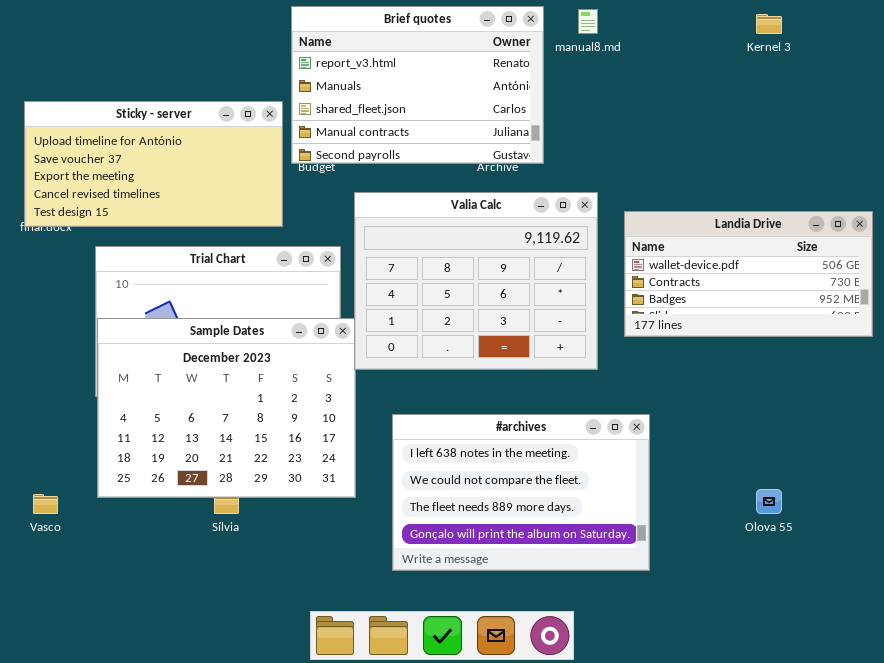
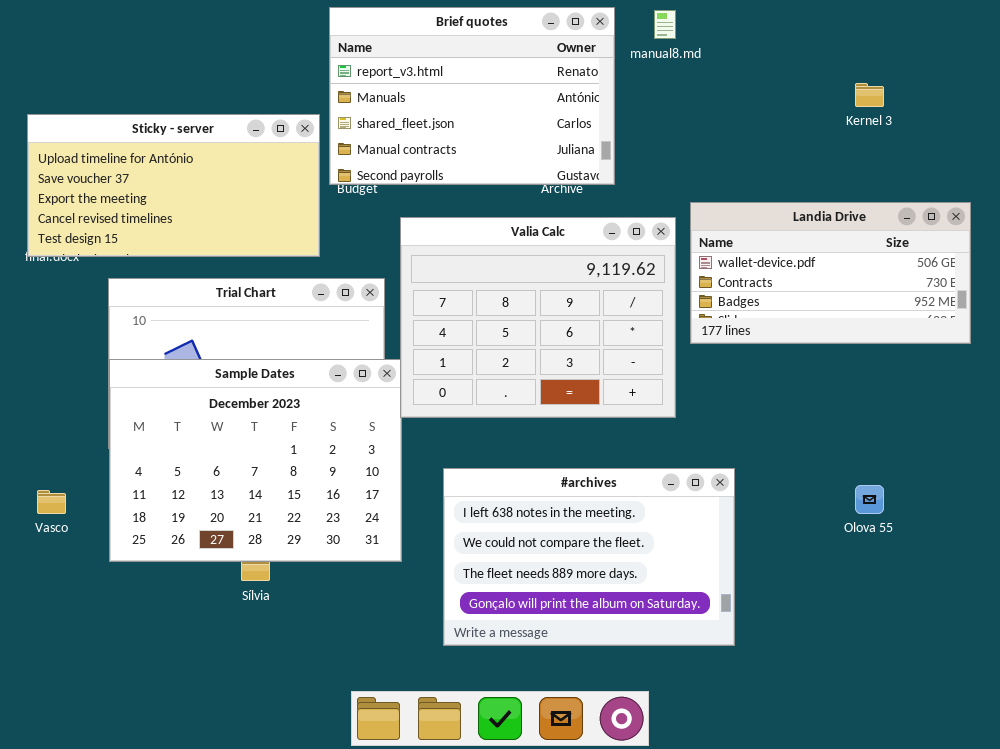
Kernel 3: [756,14,782,34] -> [855,83,884,107], moved
Landia Drive: [624,211,873,337] -> [690,202,971,344], moved
Olova 55: [756,489,782,514] -> [855,485,884,514], moved
Vasco: [33,494,58,514] -> [37,490,66,514], moved

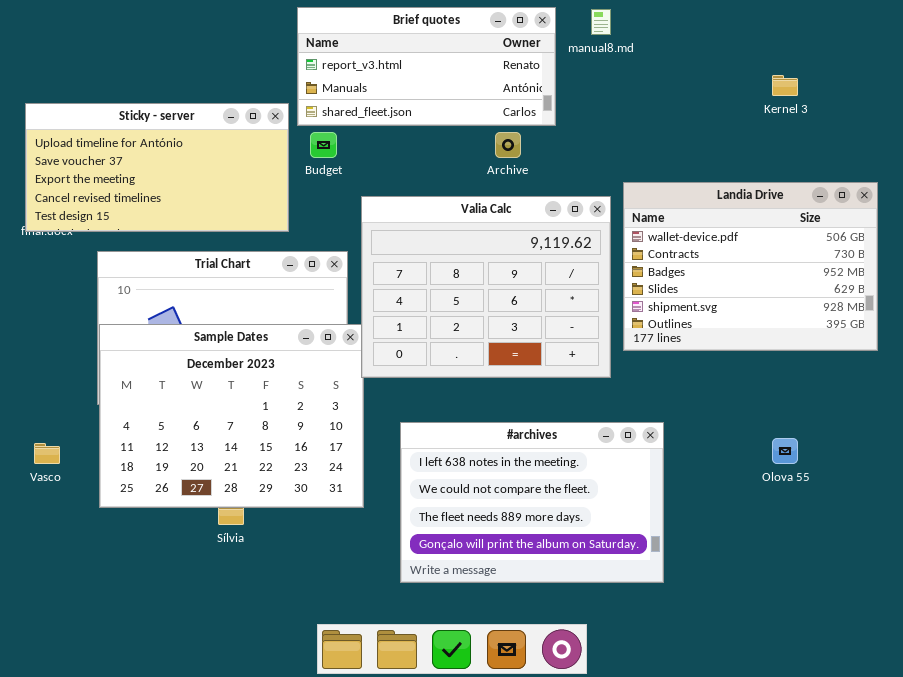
Brief quotes: [329,7,615,185] -> [297,7,556,126], resized
Landia Drive: [690,202,971,344] -> [623,182,878,351], resized

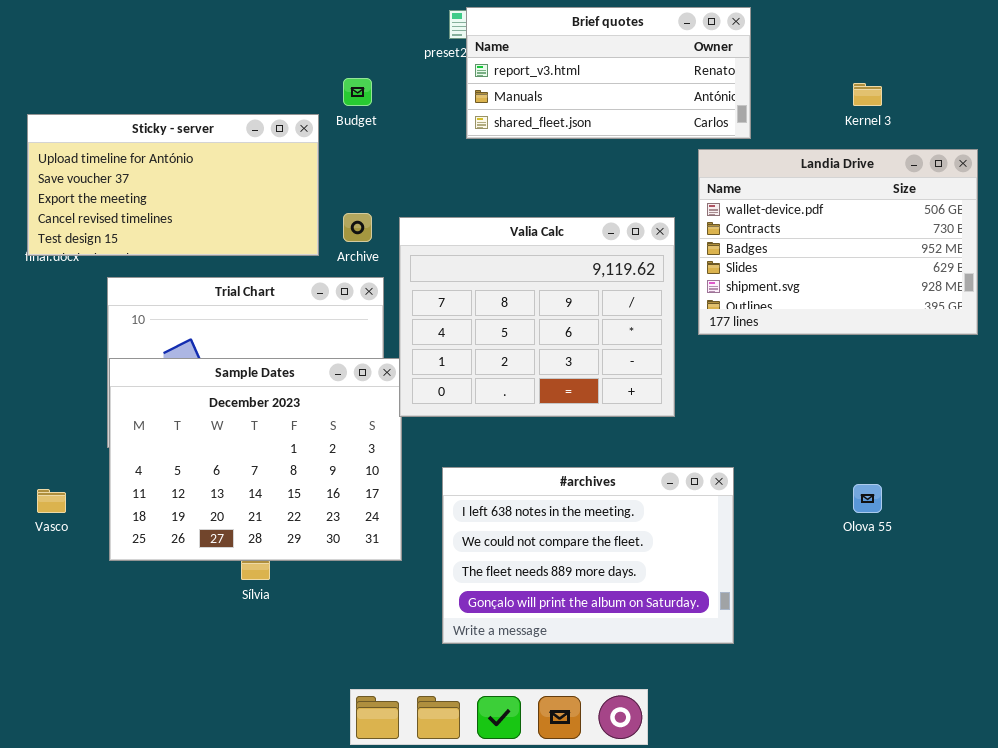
Brief quotes: [297,7,556,126] -> [466,7,751,139], moved
Budget: [310,132,337,158] -> [343,78,372,106], moved
Archive: [495,132,521,158] -> [343,213,372,242], moved
Landia Drive: [623,182,878,351] -> [698,149,978,335], moved

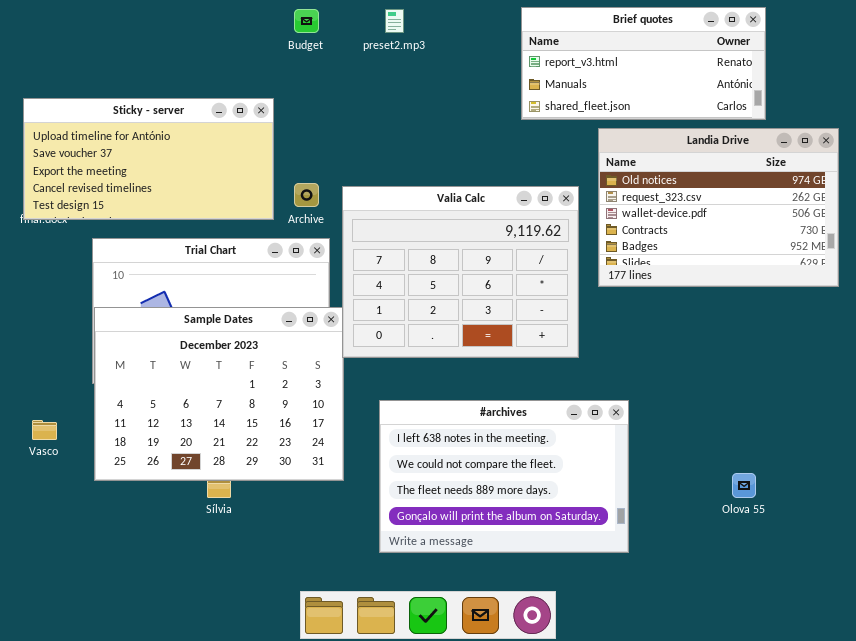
Brief quotes: [466,7,751,139] -> [521,7,766,120], moved
Budget: [343,78,372,106] -> [294,9,319,33], moved
Landia Drive: [698,149,978,335] -> [598,128,839,287], scrolled up 2 rows
Olova 55: [853,484,882,513] -> [732,473,756,498], moved

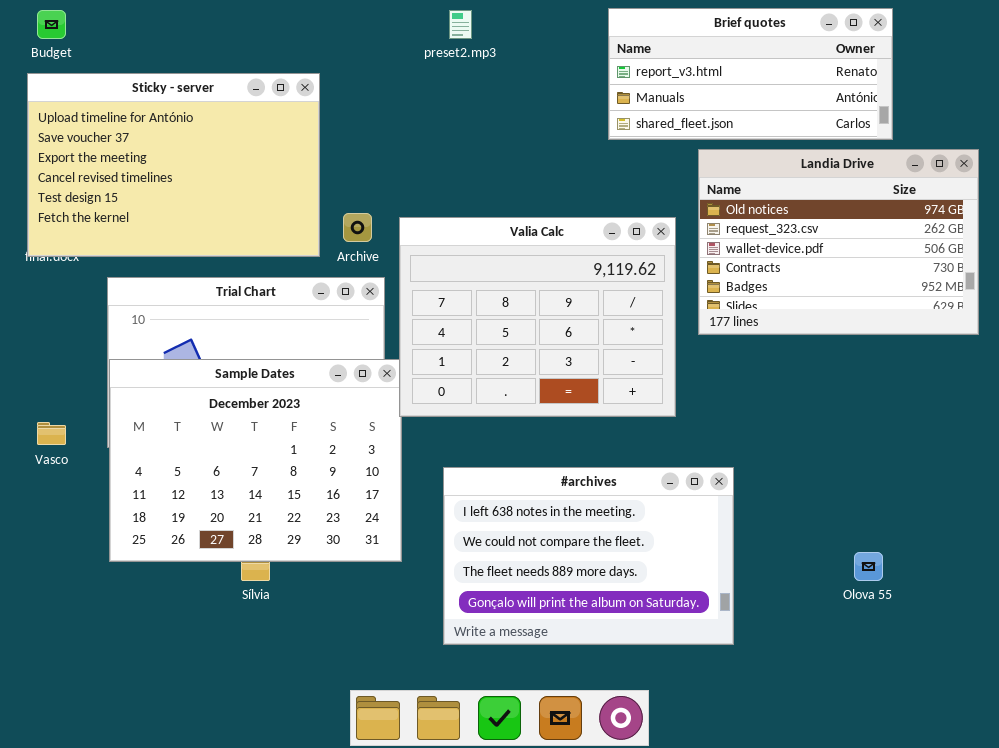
Budget: [294,9,319,33] -> [37,10,66,39], moved
Sticky - server: [23,98,274,220] -> [27,73,320,257], resized
Vasco: [32,420,57,440] -> [37,422,66,445], moved

